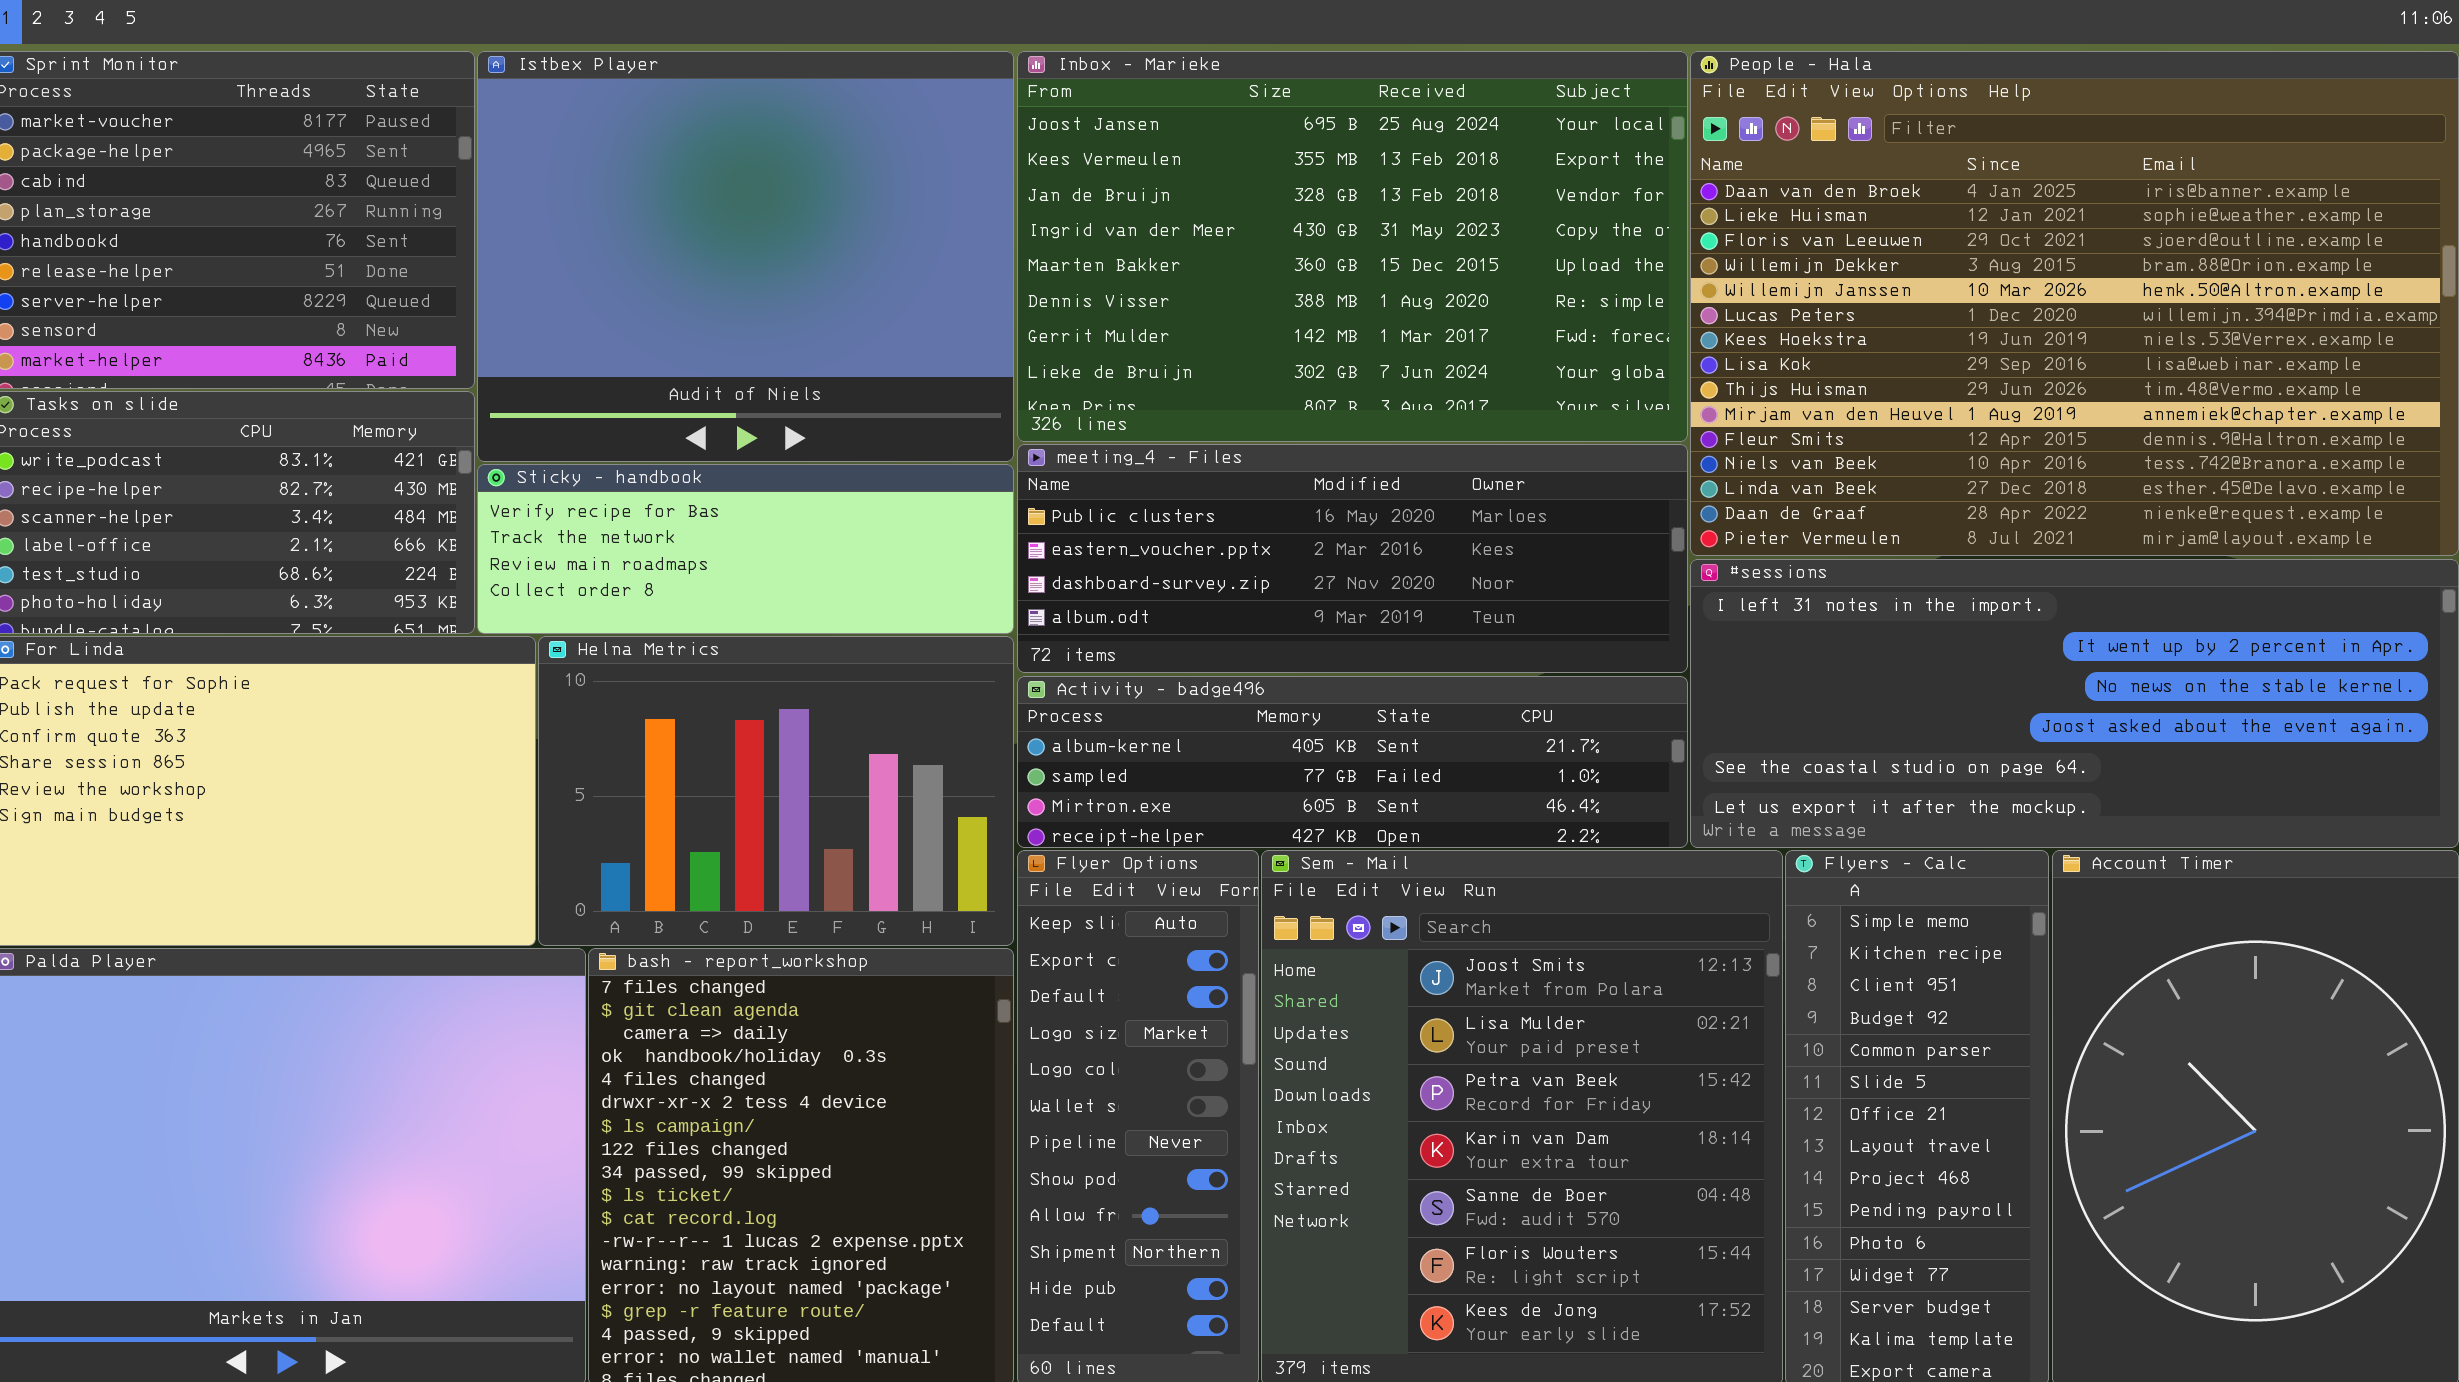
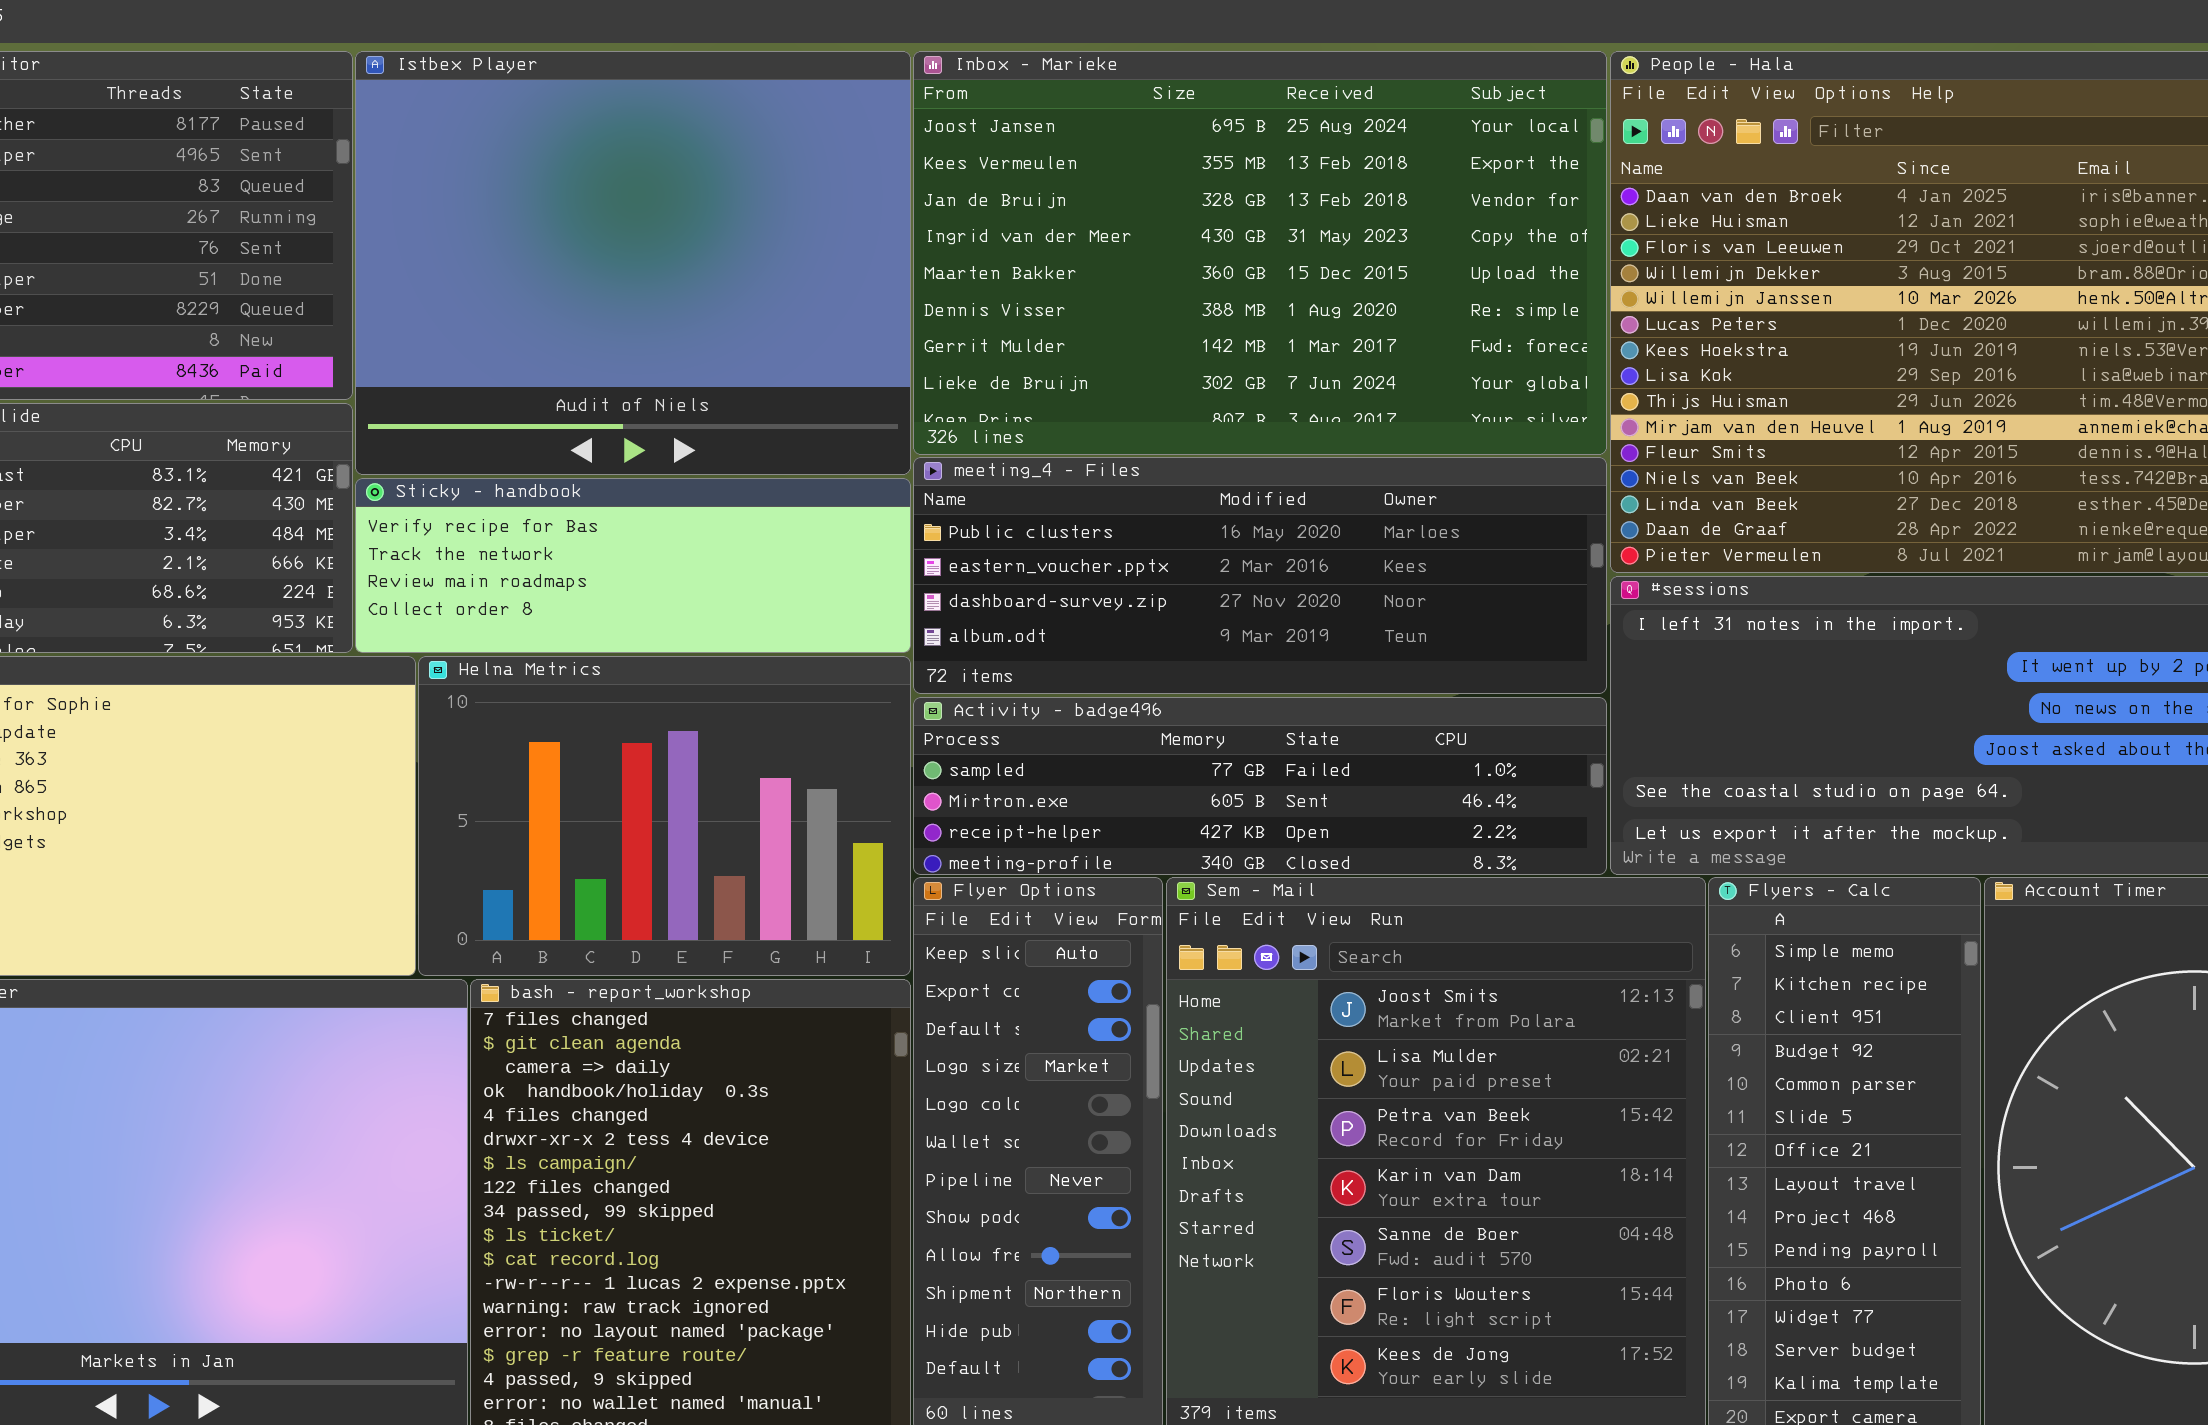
Activity - badge496: [1017,676,1688,848] -> [913,697,1607,875], scrolled down 1 row

